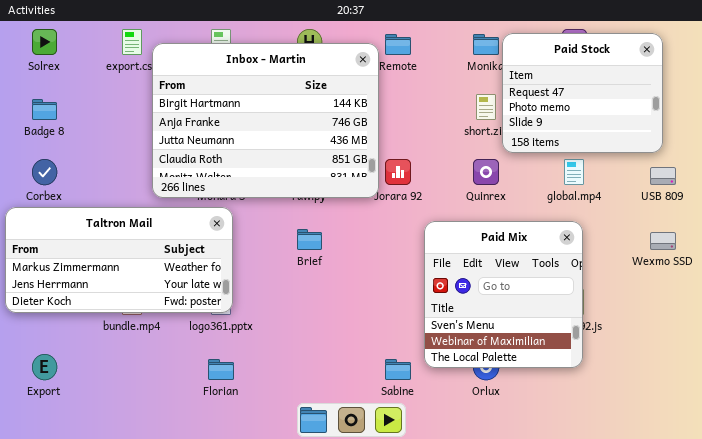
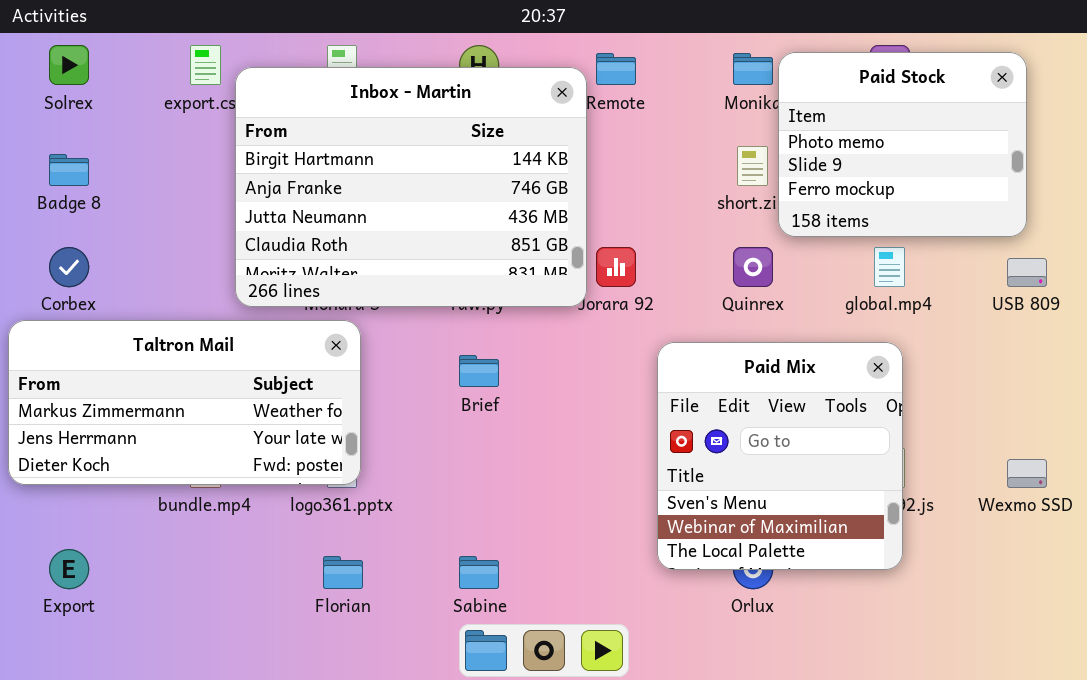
Paid Stock: [502,33,663,153] -> [778,52,1027,237], scrolled down 1 row
Wexmo SSD: [650,232,676,250] -> [1007,459,1047,488], moved
Sabine: [385,359,411,380] -> [459,556,499,589], moved

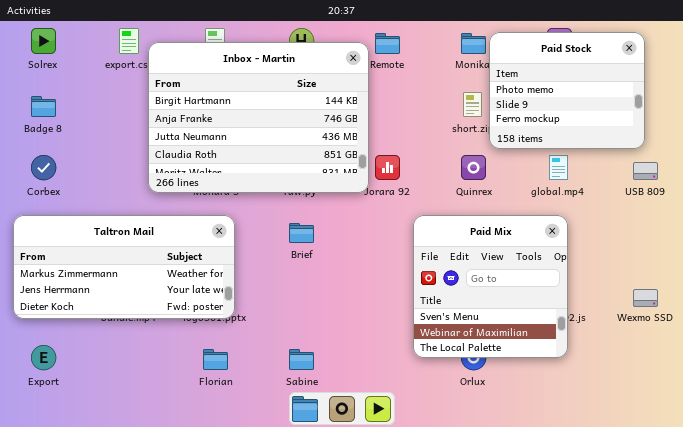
Taltron Mail: [8,320,361,485] -> [13,215,235,319], moved

